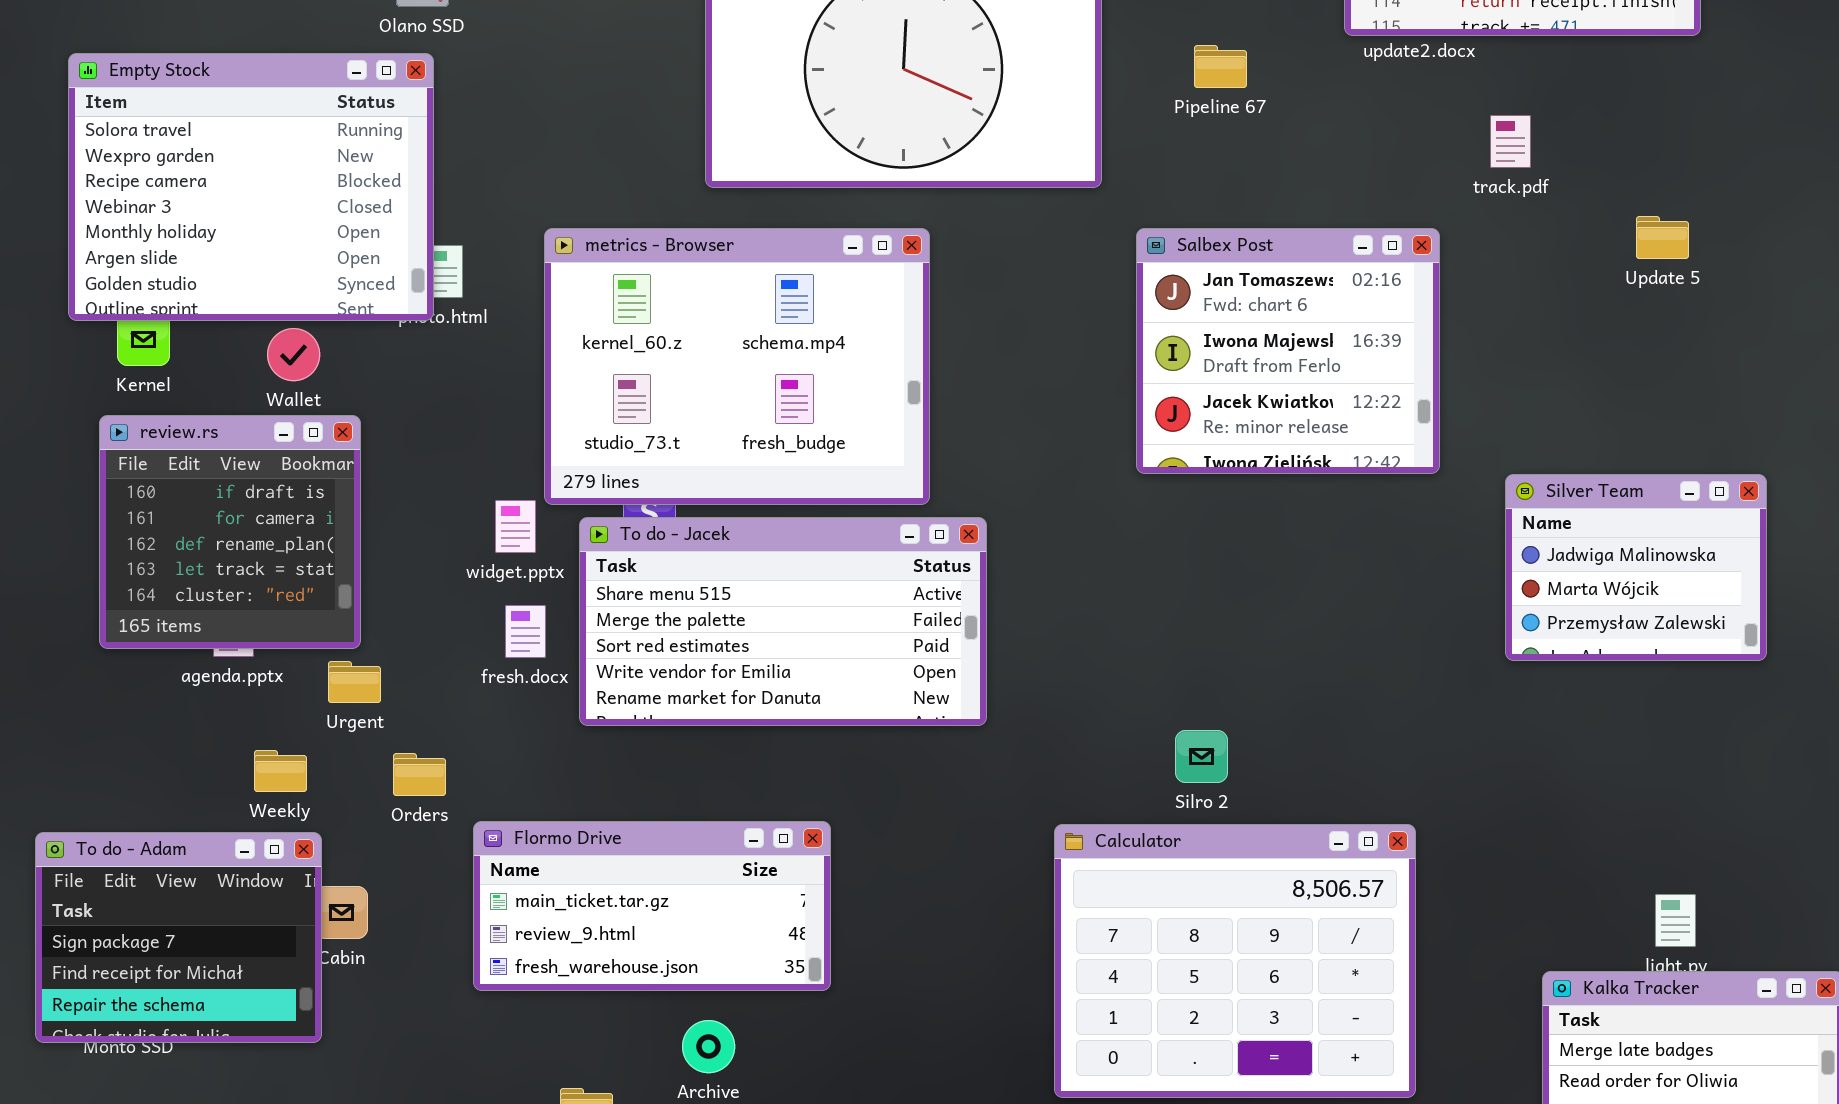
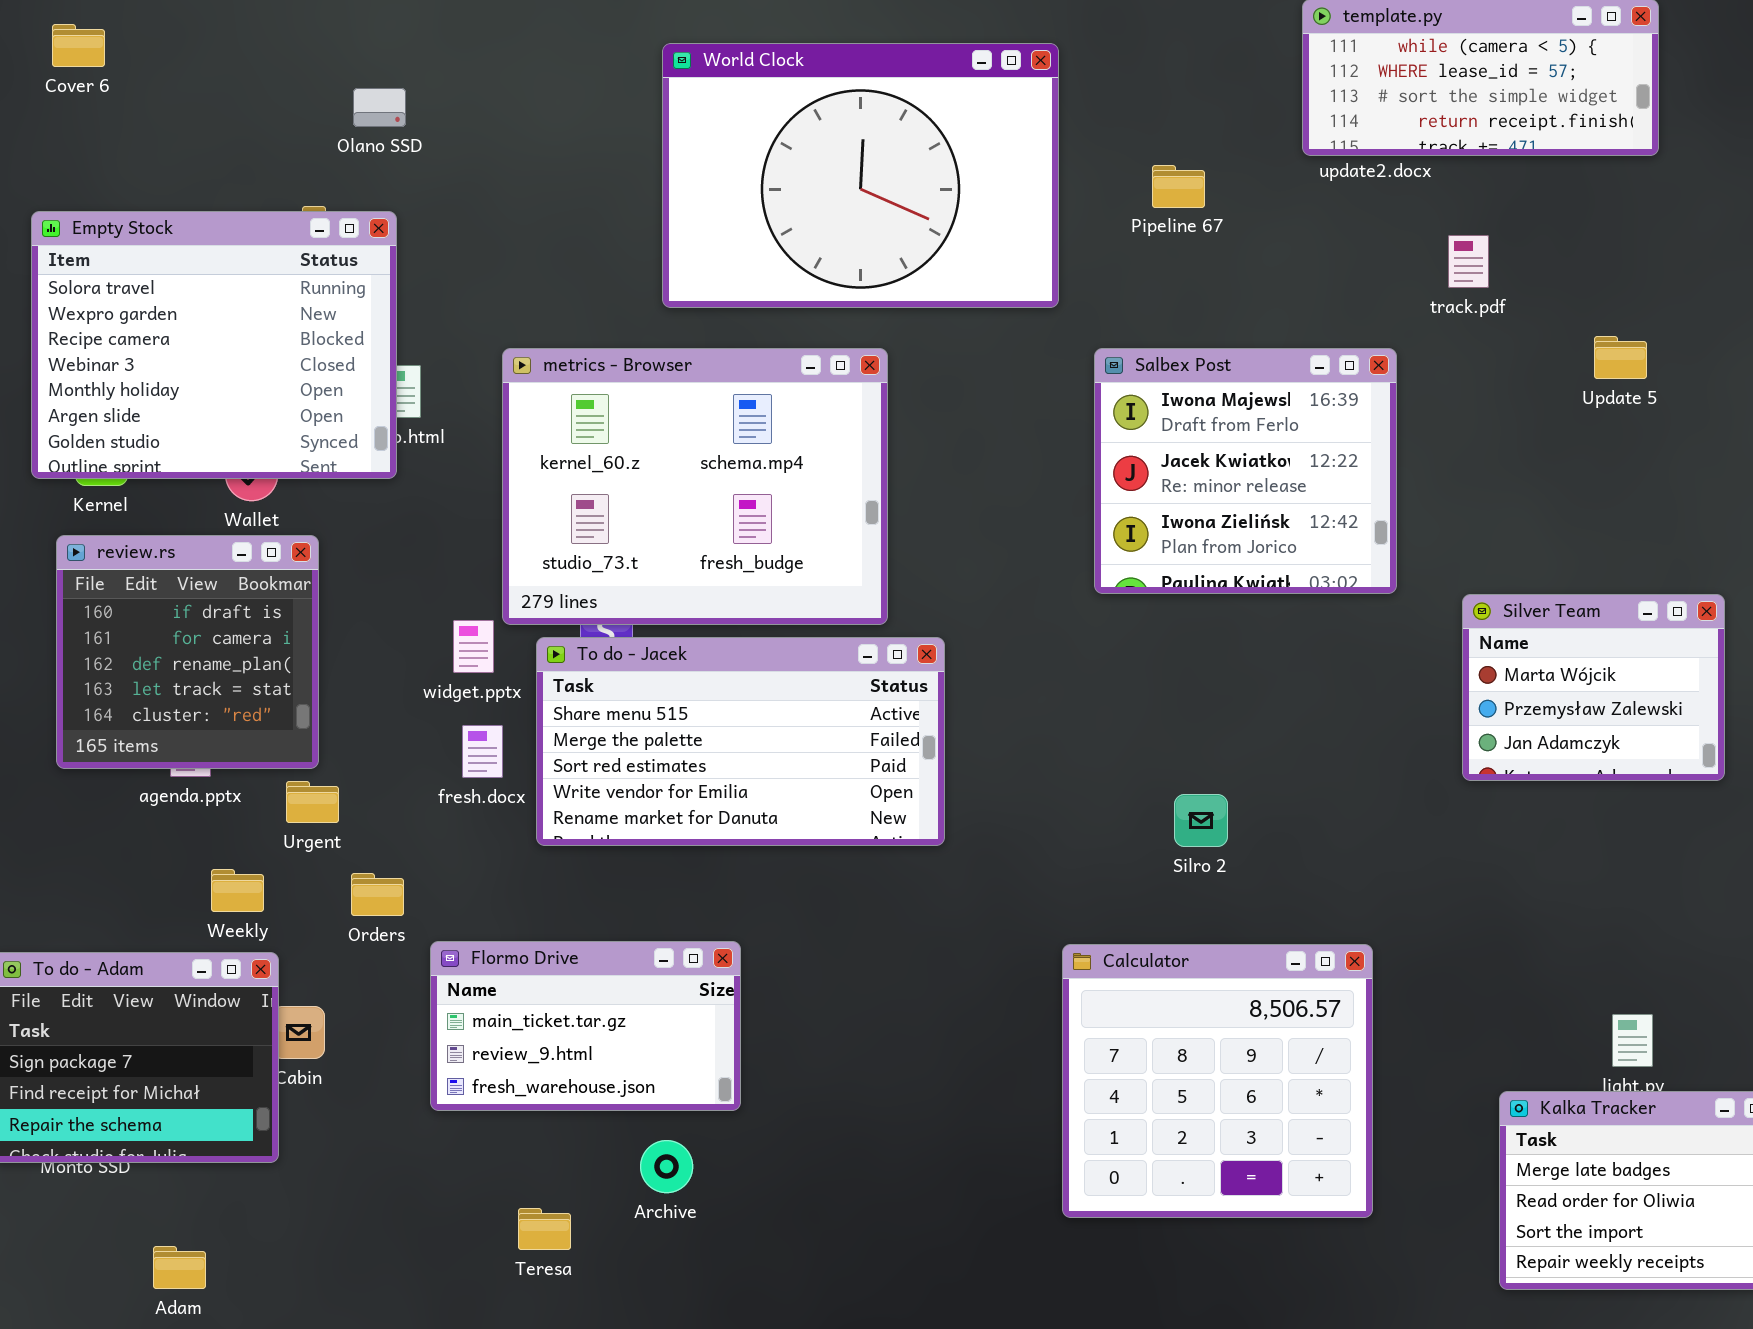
Empty Stock: [68,53,434,321] -> [31,211,397,479], moved
Salbex Post: [1136,228,1440,474] -> [1094,348,1397,594], scrolled down 1 row
Silver Team: [1505,474,1767,661] -> [1462,594,1725,781], scrolled down 1 row
Silro 2: [1175,730,1228,783] -> [1174,794,1228,847], moved
Flormo Drive: [473,821,831,991] -> [430,941,741,1111], resized
Calculator: [1054,824,1416,1098] -> [1062,944,1373,1218], resized

